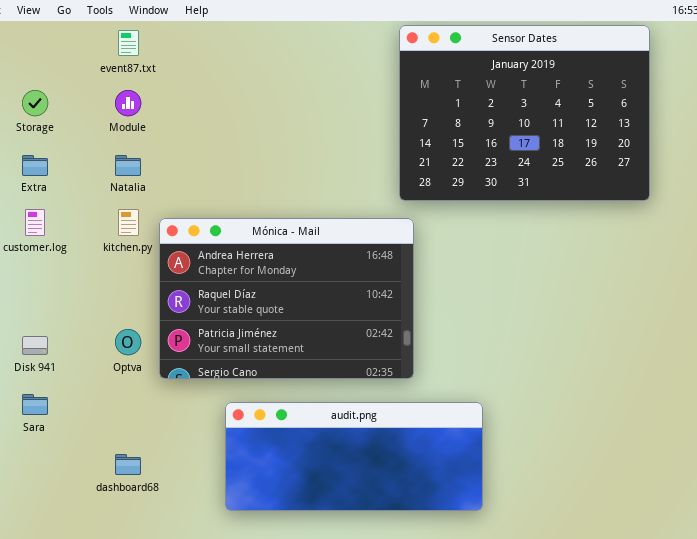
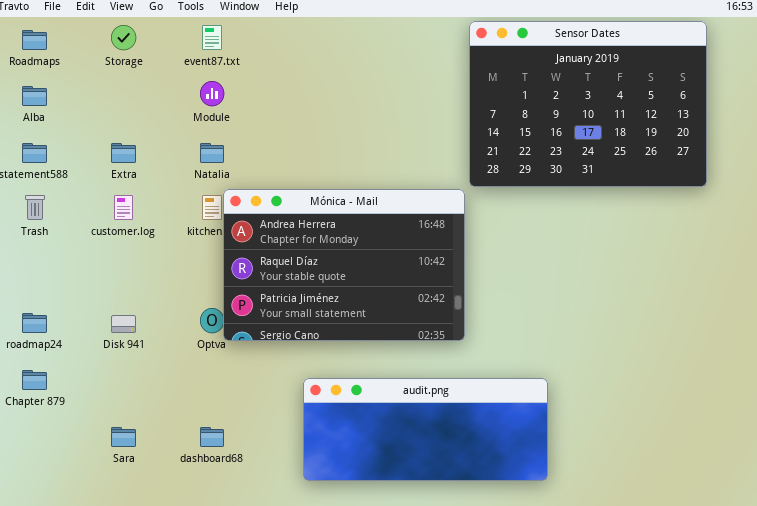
Storage: [22,90,48,116] -> [111,25,136,50], moved
Mónica - Mail: [159,218,414,379] -> [223,189,465,341], moved
Sara: [22,394,48,415] -> [111,427,136,447], moved

